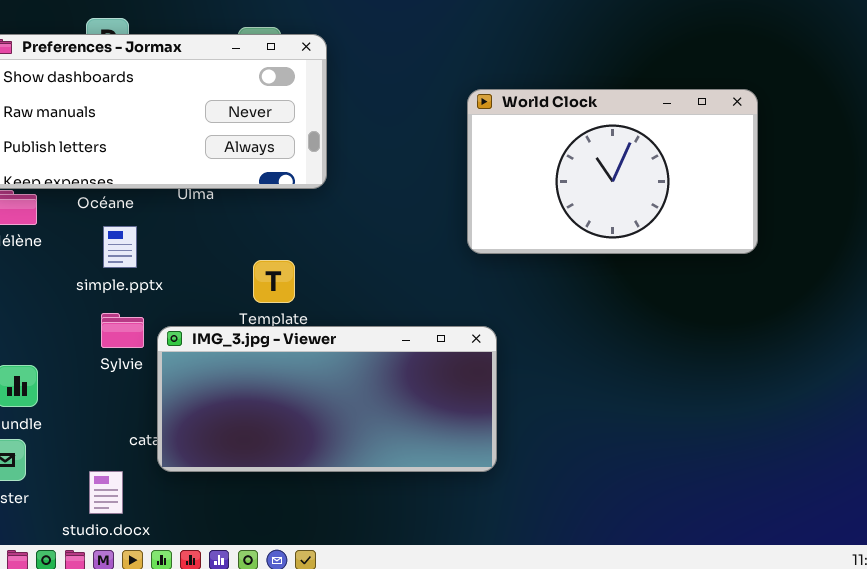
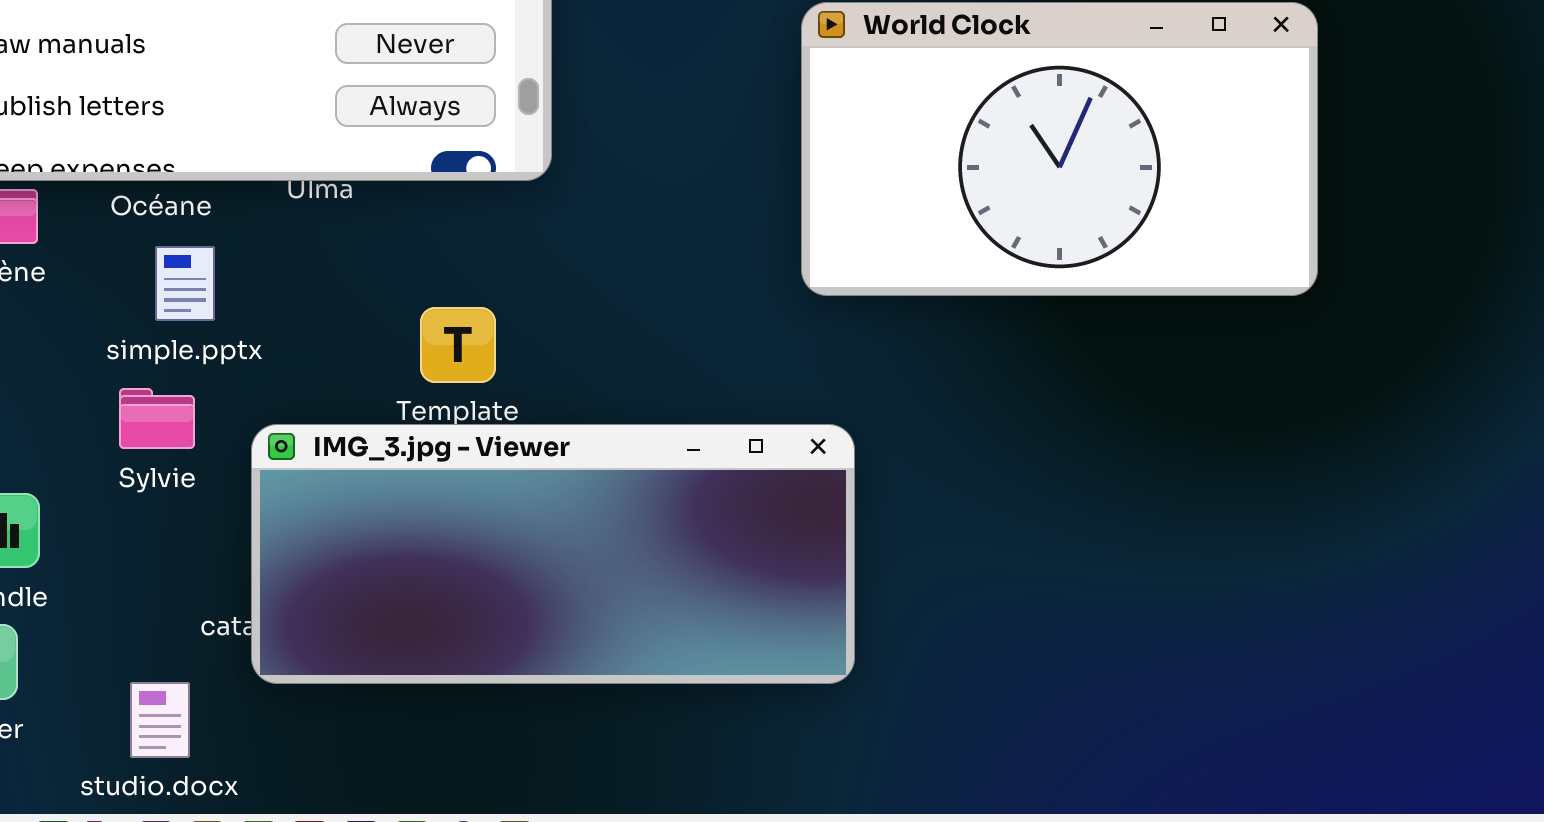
Sylvie: [101,313,144,348] -> [119,388,195,449], moved

